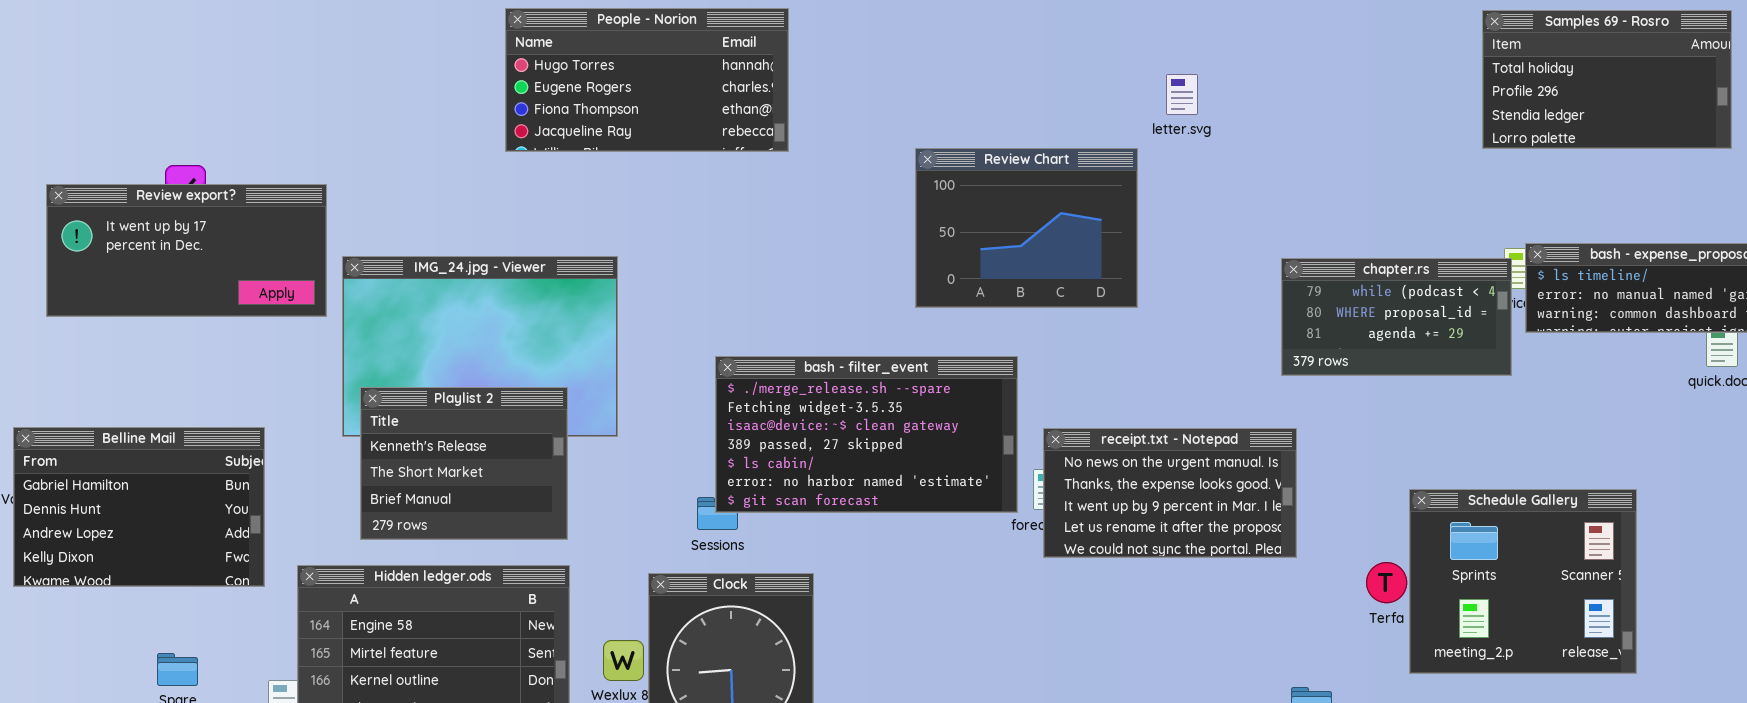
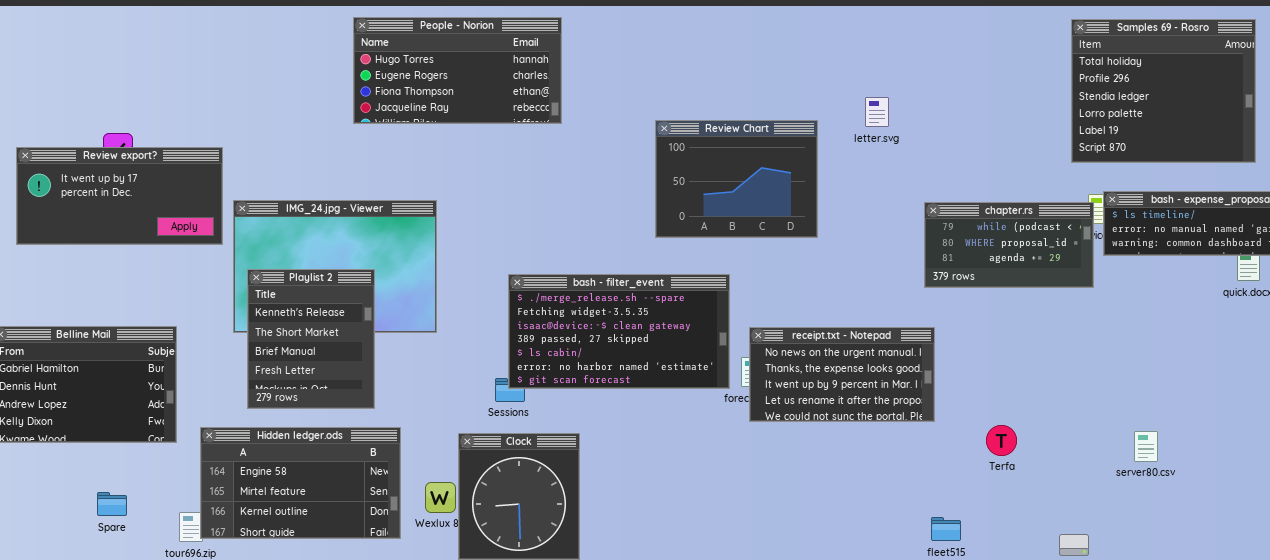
Samples 69 - Rosro: [1482,10,1732,149] -> [1071,19,1256,163], resized
letter.svg: [1166,74,1198,115] -> [865,97,889,127], moved
Playlist 2: [360,387,568,540] -> [247,269,375,409], resized
Schedule Gallery: [1409,489,1637,674] -> none, closed

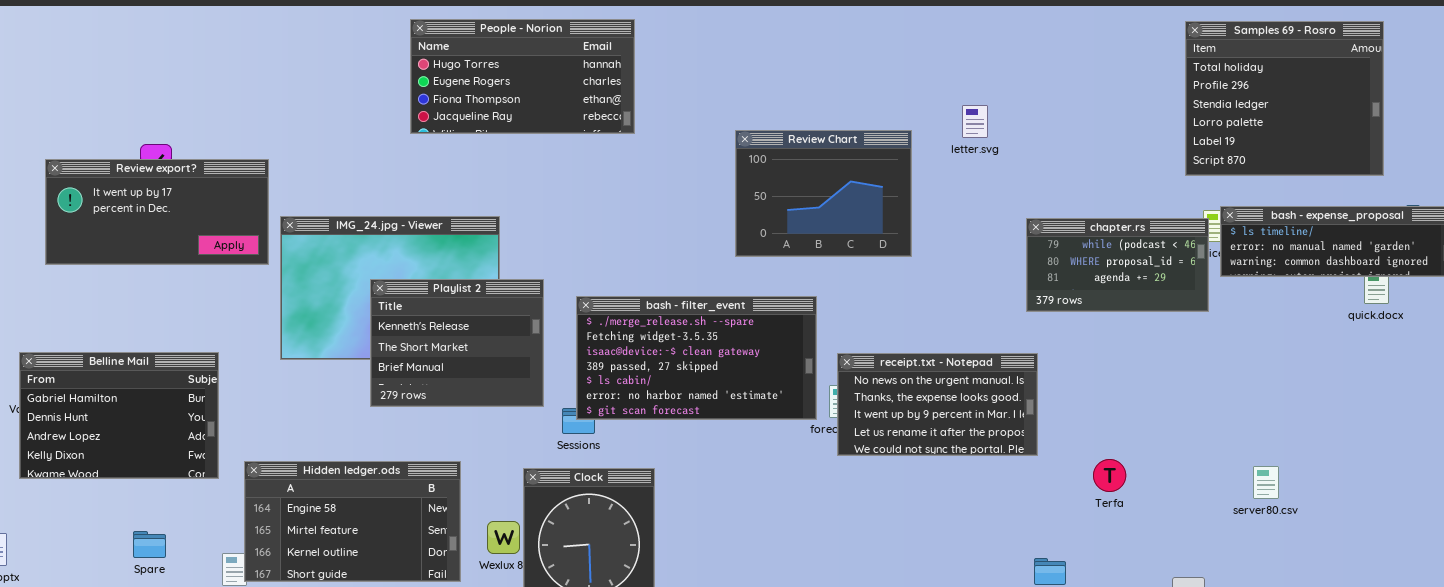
Playlist 2: [247,269,375,409] -> [370,279,544,407], moved, resized

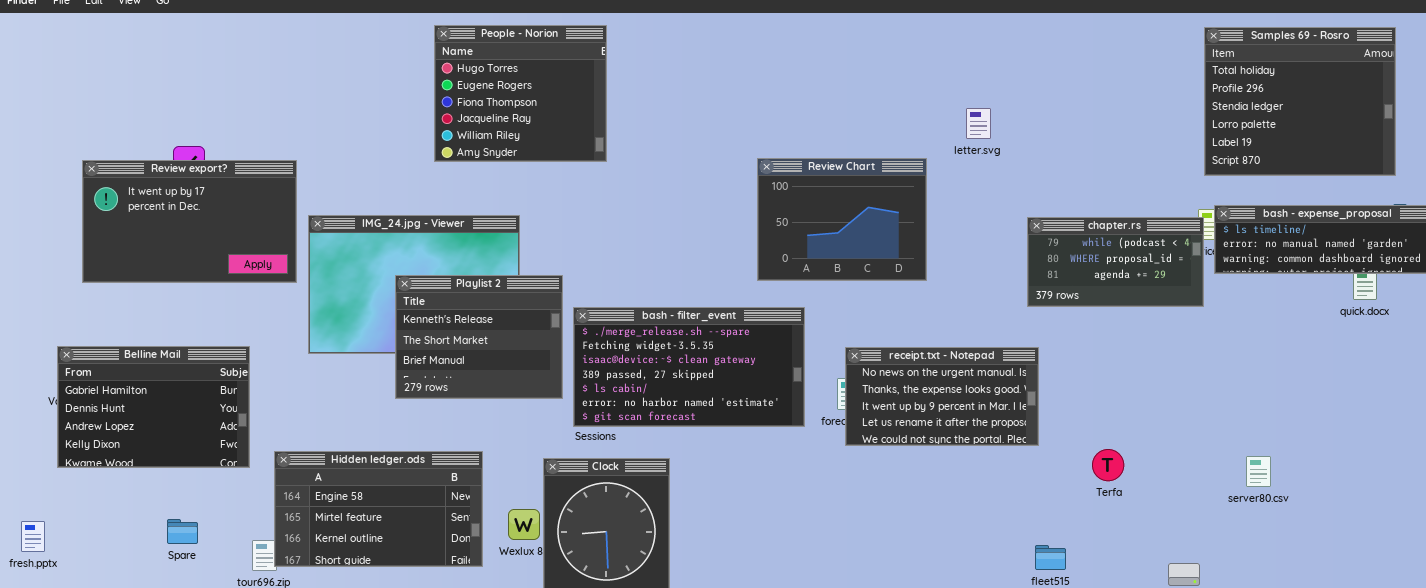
People - Norion: [410,19,635,134] -> [434,25,607,162], resized
Samples 69 - Rosro: [1185,21,1384,176] -> [1204,27,1396,176], moved
Review Chart: [735,130,912,257] -> [757,158,927,281], moved
Review export?: [45,159,269,265] -> [82,160,297,283], resized
bash - filter_event: [576,296,817,420] -> [573,307,805,427], moved

